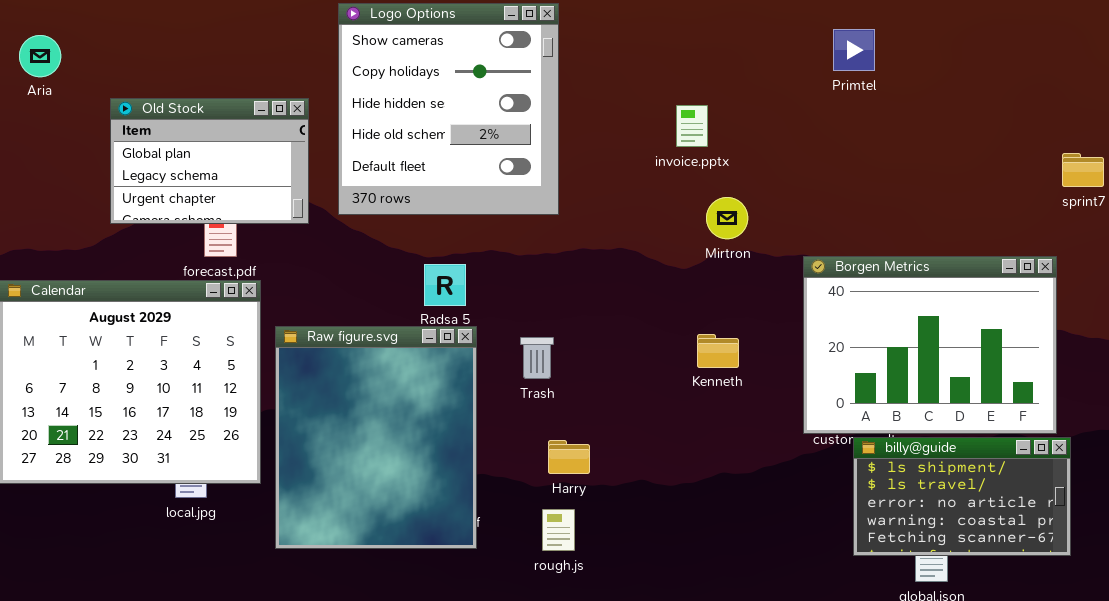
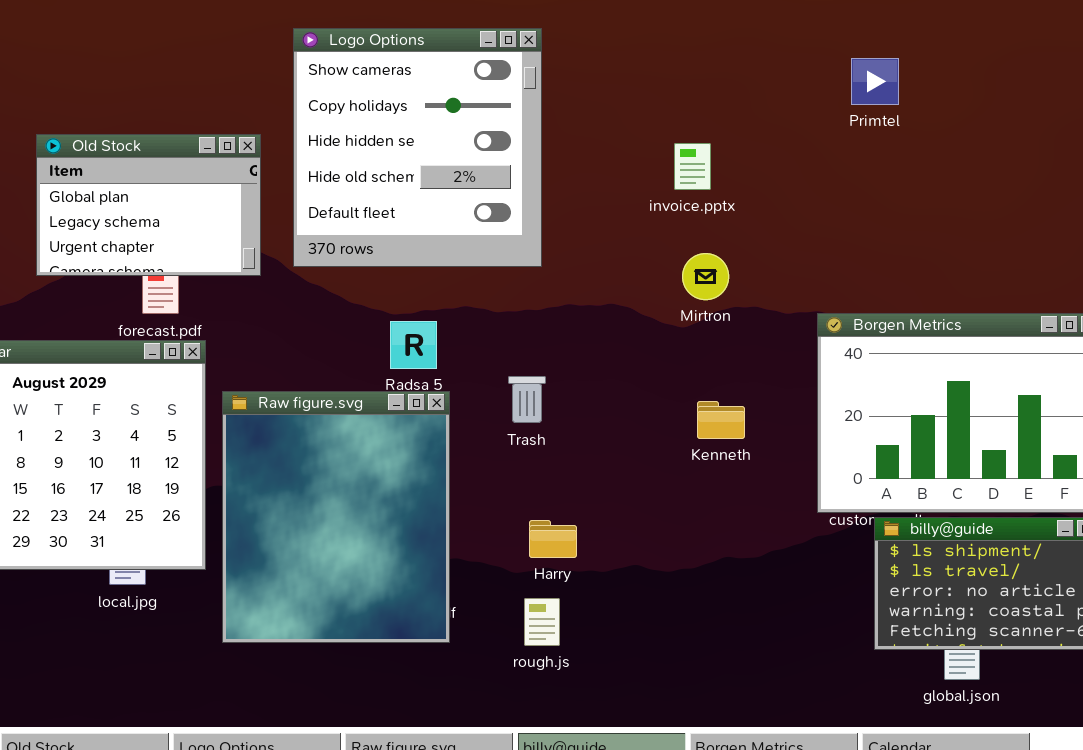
Mirtron: [706,197,748,239] -> [682,253,729,300], moved
Trash: [520,337,554,379] -> [508,376,546,423], moved

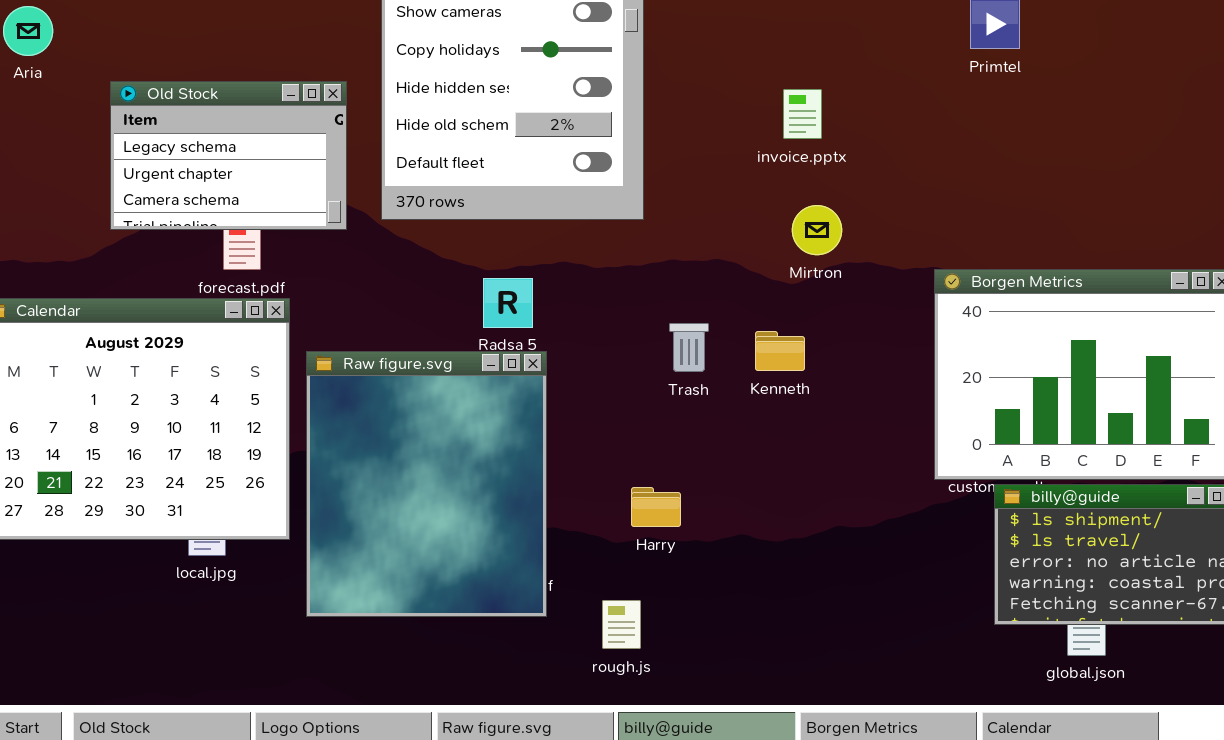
Old Stock: [36,134,261,276] -> [110,81,347,230], scrolled down 1 row
Trash: [508,376,546,423] -> [669,323,709,372], moved
Kenneth: [697,401,745,439] -> [755,331,805,371], moved
rough.js: [524,598,560,646] -> [602,600,641,649], moved

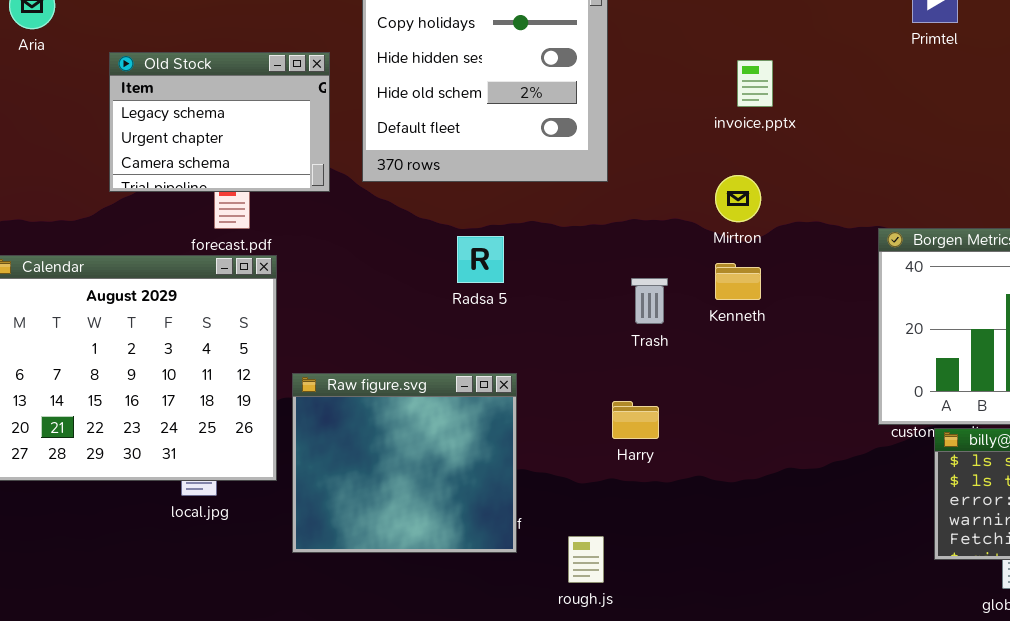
Mirtron: [792,205,842,255] -> [715,175,761,222], moved
Kenneth: [755,331,805,371] -> [715,263,761,300], moved
Raw figure.svg: [306,351,547,617] -> [292,373,517,553], resized
Harry: [631,487,681,527] -> [612,401,659,439], moved

